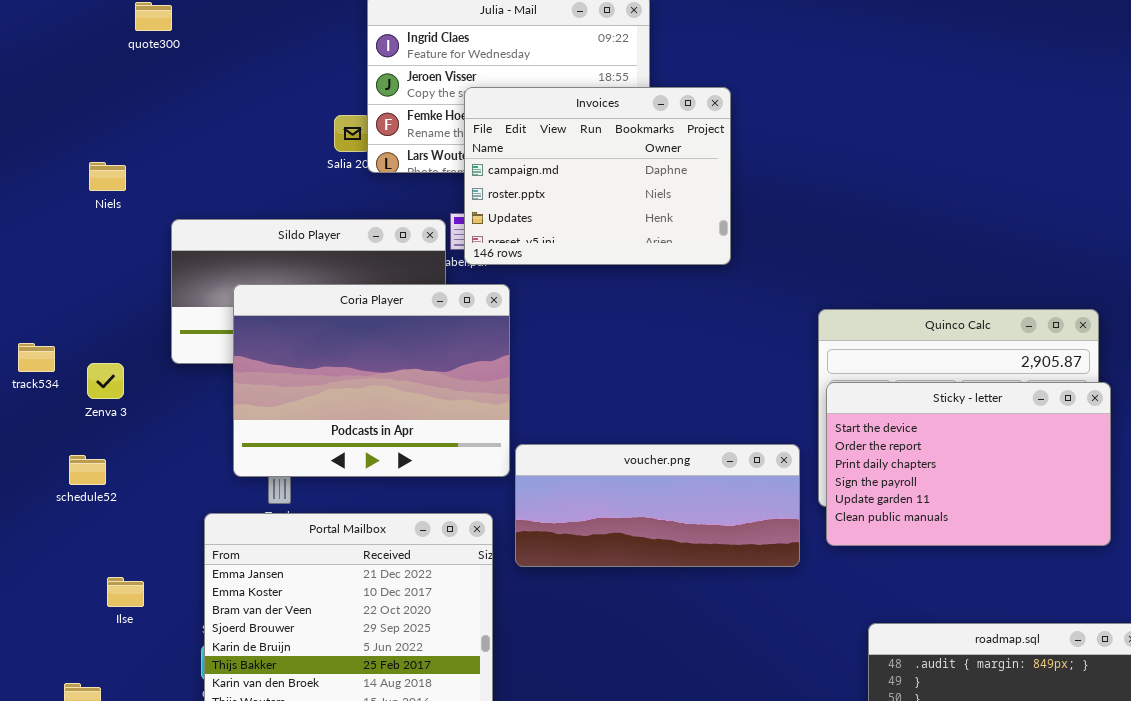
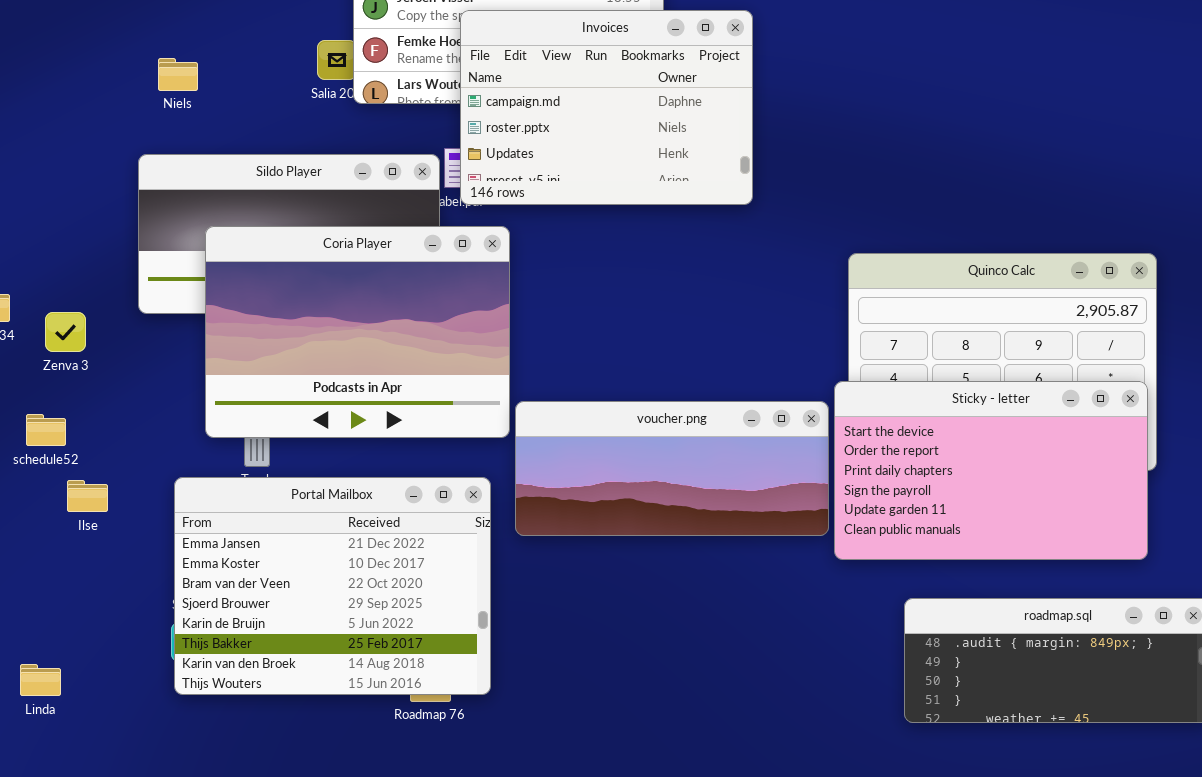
Niels: [89,162,126,191] -> [158,58,198,91], moved
Sticky - letter: [826,382,1111,546] -> [834,381,1148,560], moved
Ilse: [107,577,144,607] -> [67,480,108,512], moved

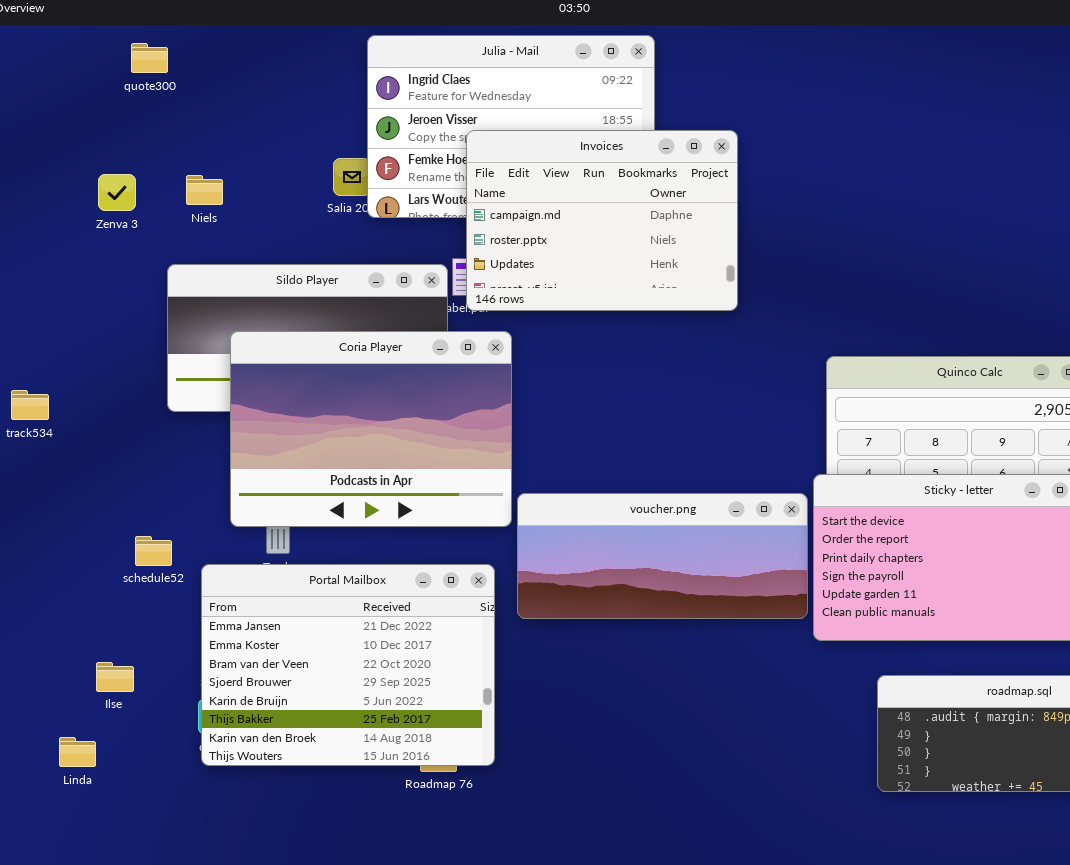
Zenva 3: [45,312,86,352] -> [98,174,136,211], moved
schedule52: [26,414,66,446] -> [135,536,172,566], moved
Ilse: [67,480,108,512] -> [96,662,134,692], moved

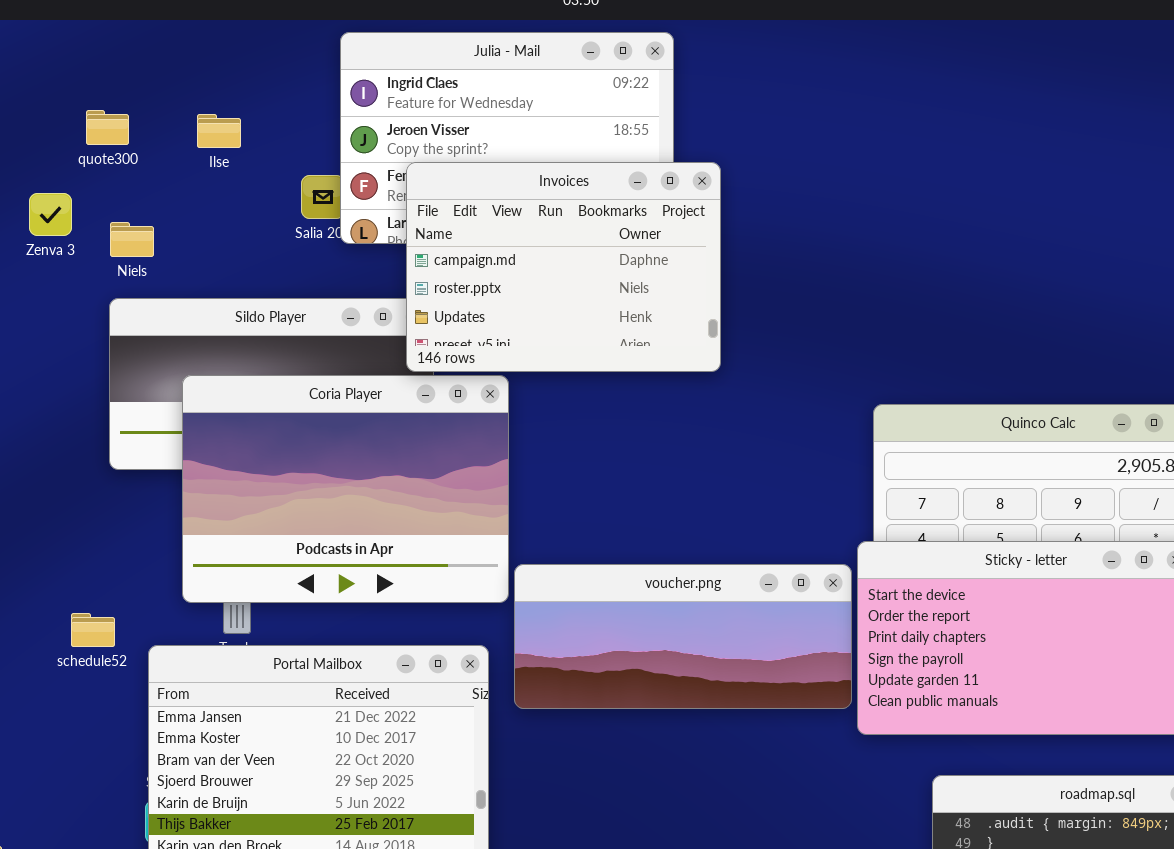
quote300: [131,43,168,73] -> [86,110,129,145], moved
Invoices: [466,130,738,311] -> [406,162,721,372], moved
Niels: [186,175,223,205] -> [110,222,154,257], moved
Ilse: [96,662,134,692] -> [197,114,241,148], moved

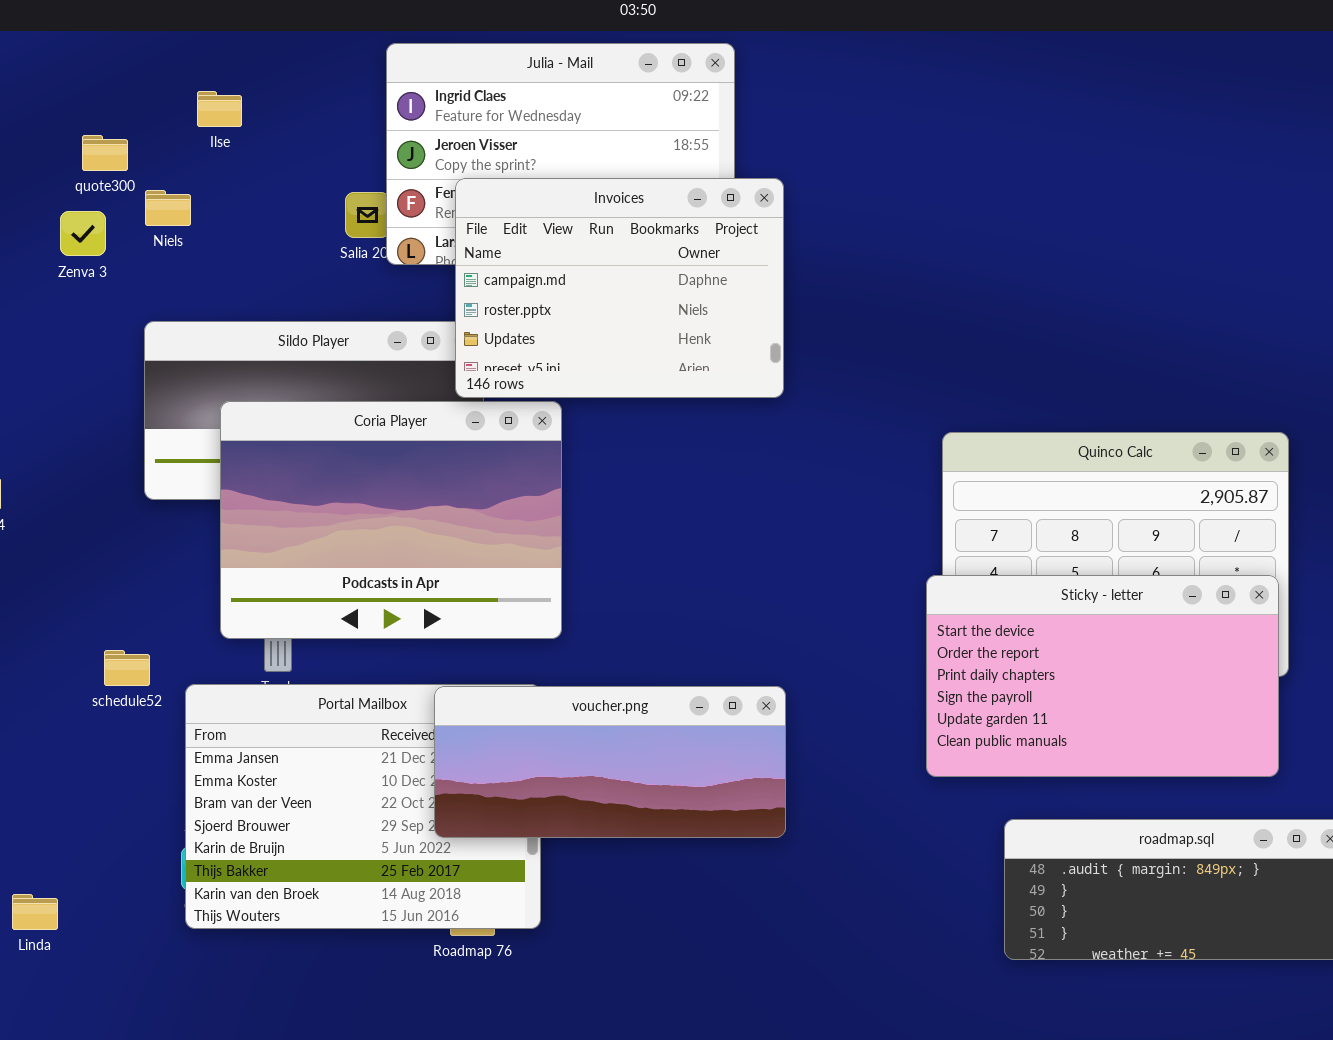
quote300: [86,110,129,145] -> [82,135,128,171], moved
Ilse: [197,114,241,148] -> [197,91,242,127], moved
Niels: [110,222,154,257] -> [145,190,191,226], moved
voucher.png: [514,564,852,709] -> [434,686,786,838], moved

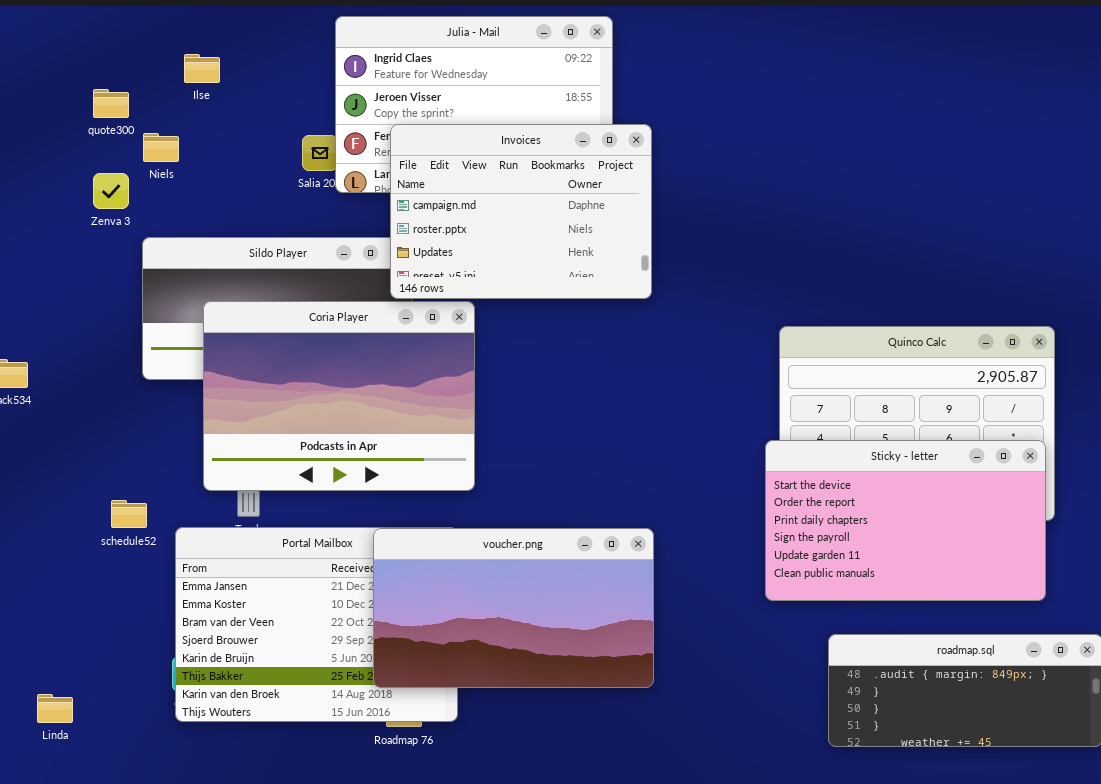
Zenva 3: [60,211,106,256] -> [93,173,129,209], moved
voucher.png: [434,686,786,838] -> [373,528,654,688], resized

